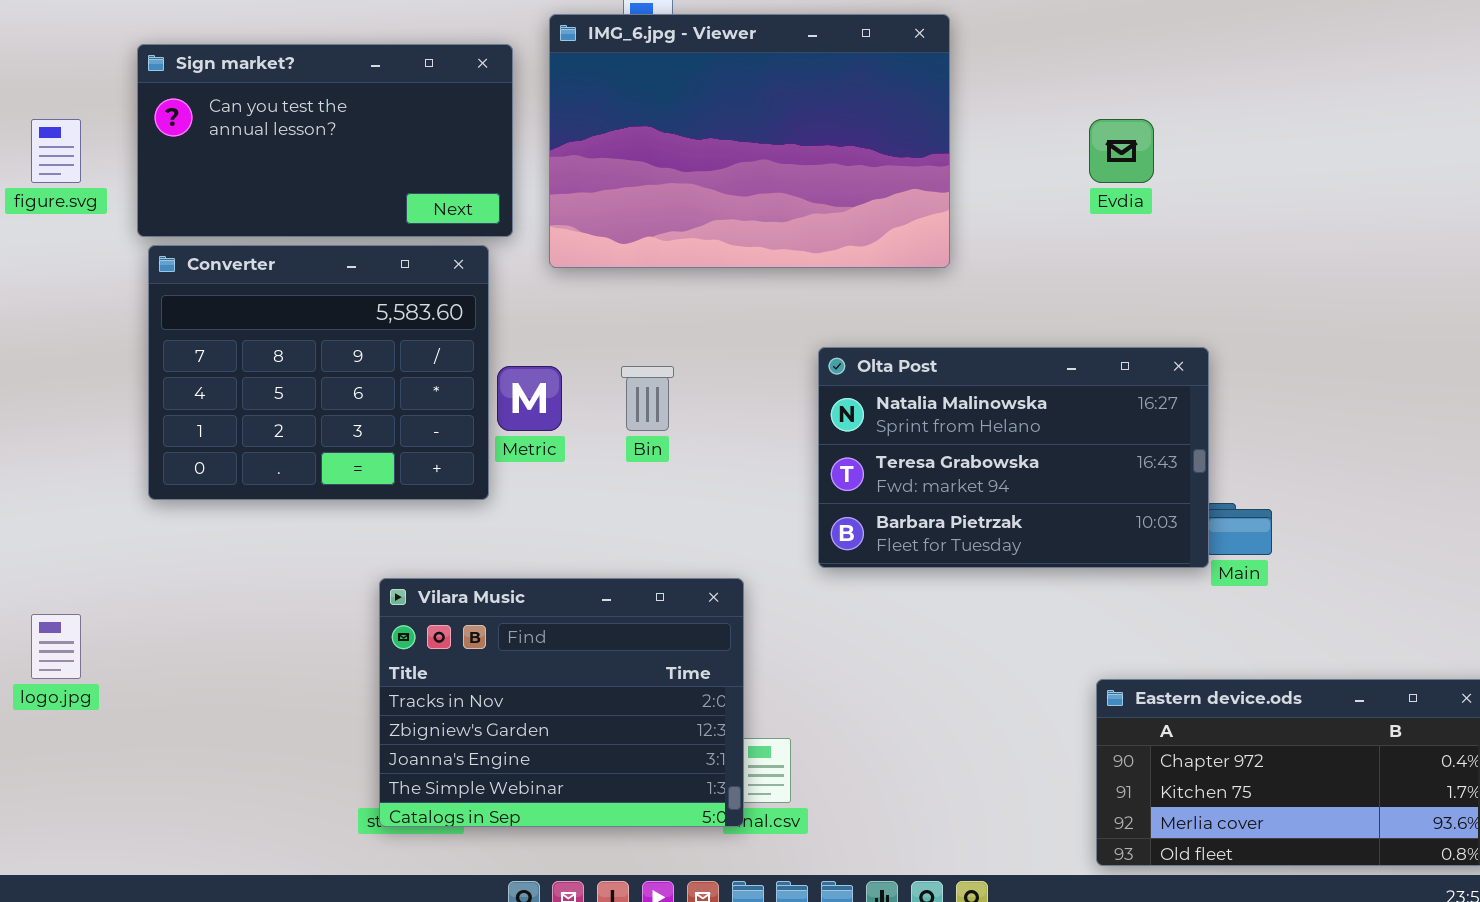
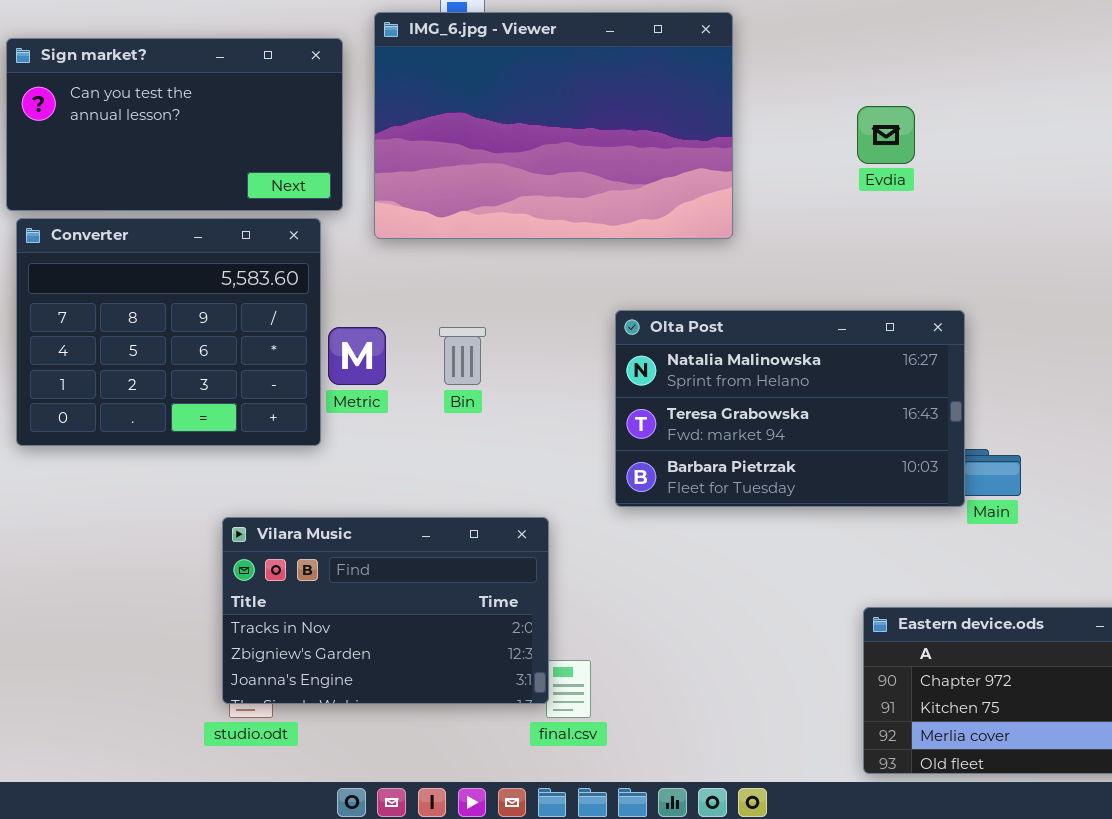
Vilara Music: [379,578,744,827] -> [222,517,549,704], resized

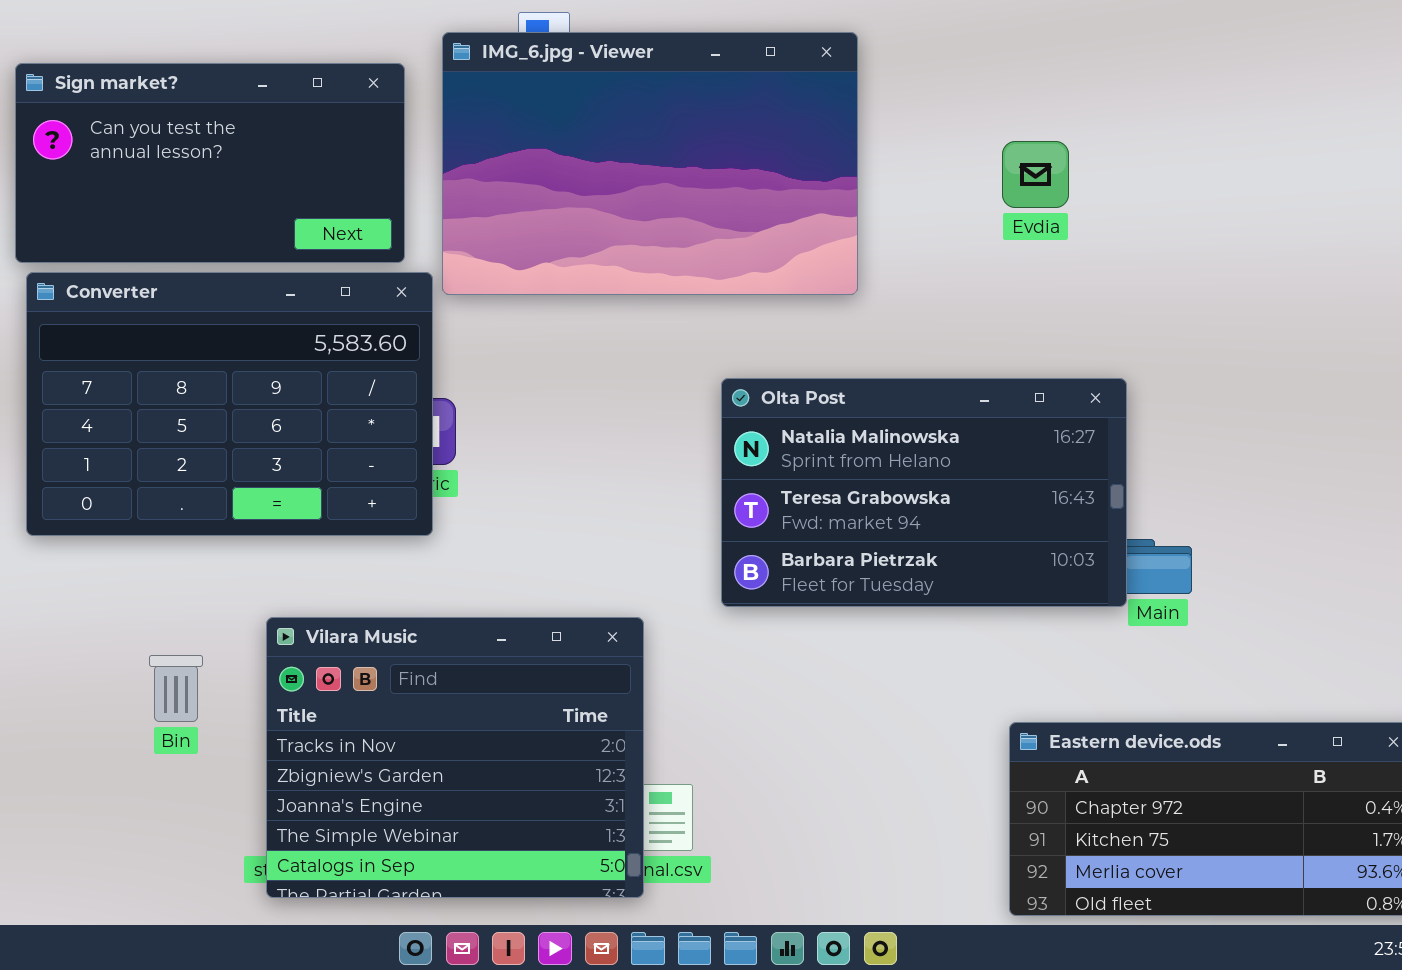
Converter: [16,218,321,446] -> [26,272,433,536], resized
Bin: [439,327,486,385] -> [149,655,203,722], moved
Vilara Music: [222,517,549,704] -> [266,617,644,898], resized

